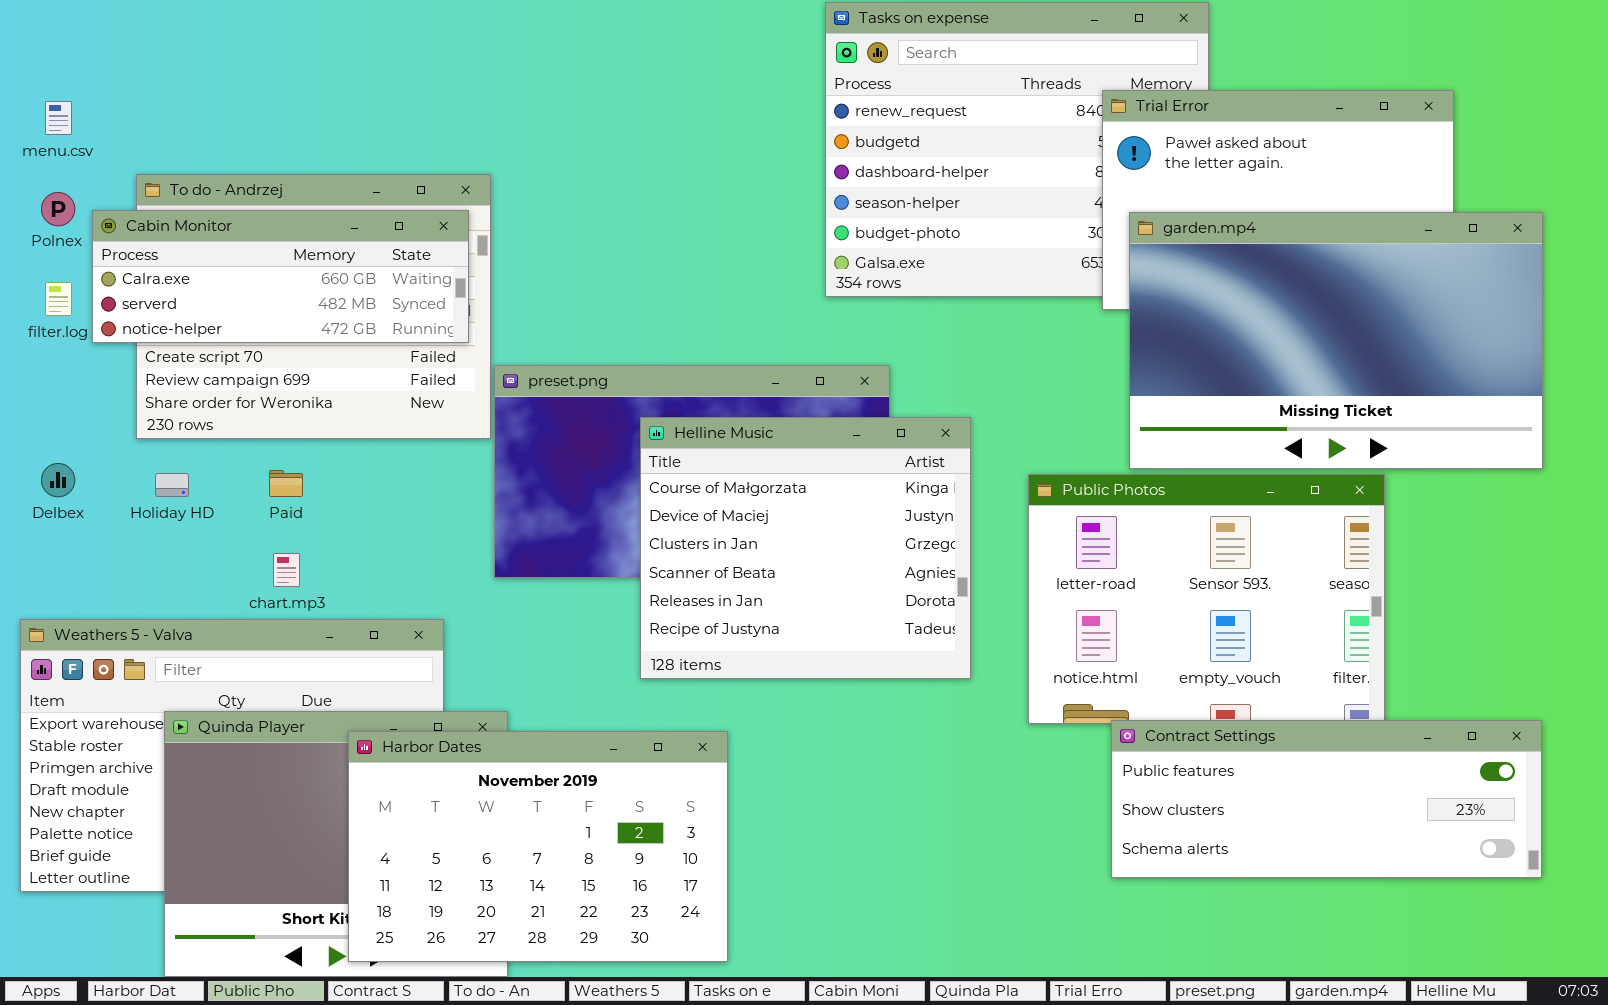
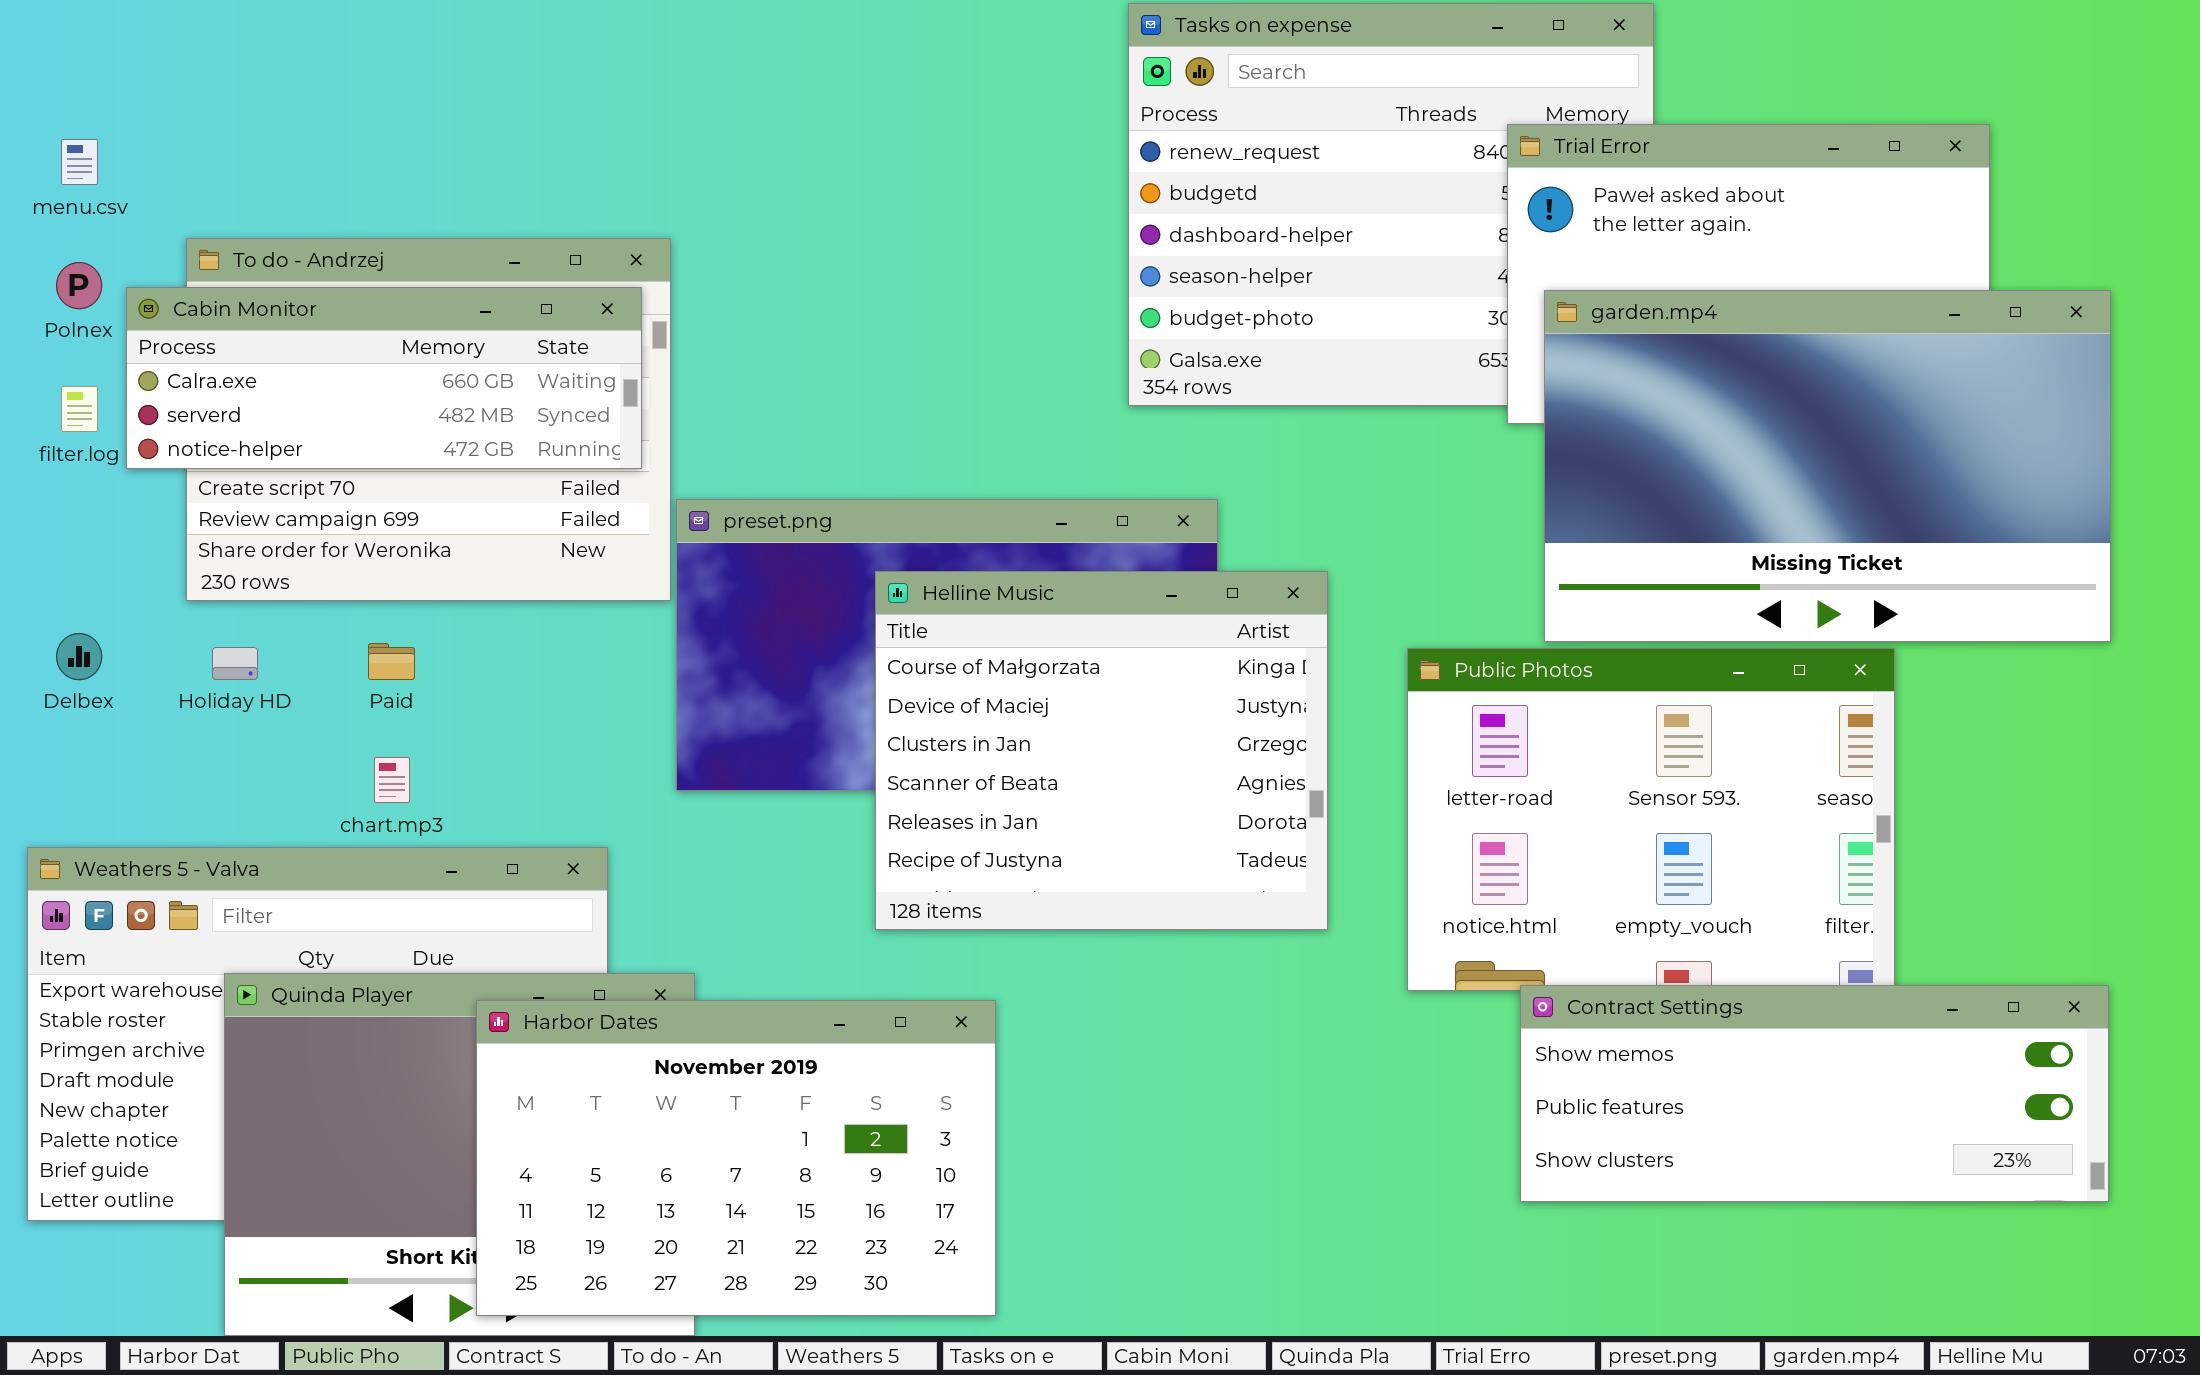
Contract Settings: [1111,720,1542,878] -> [1520,985,2109,1202], scrolled up 1 row

